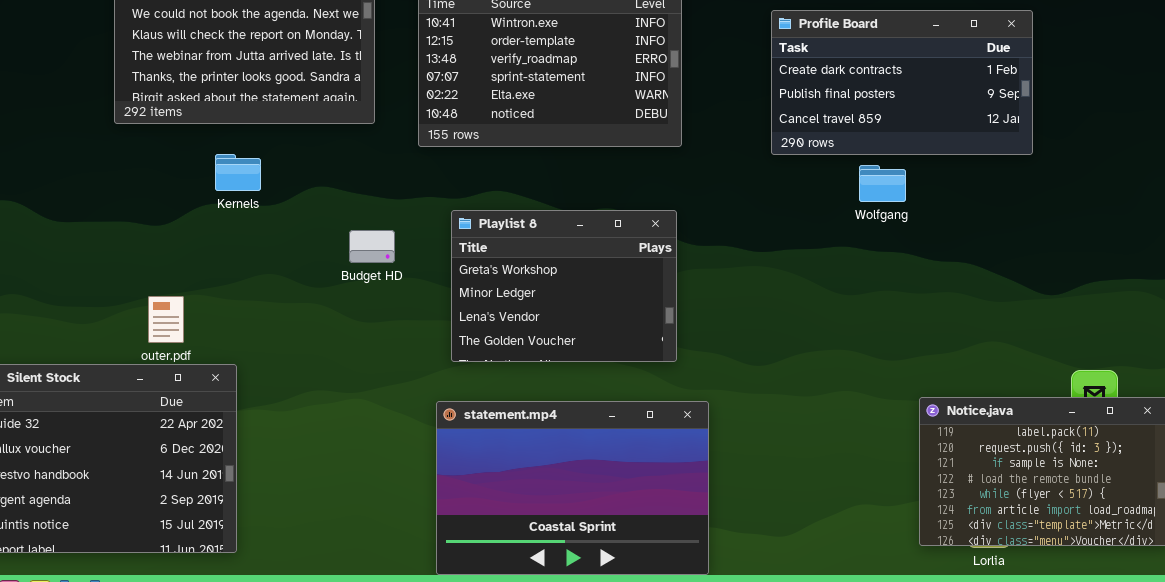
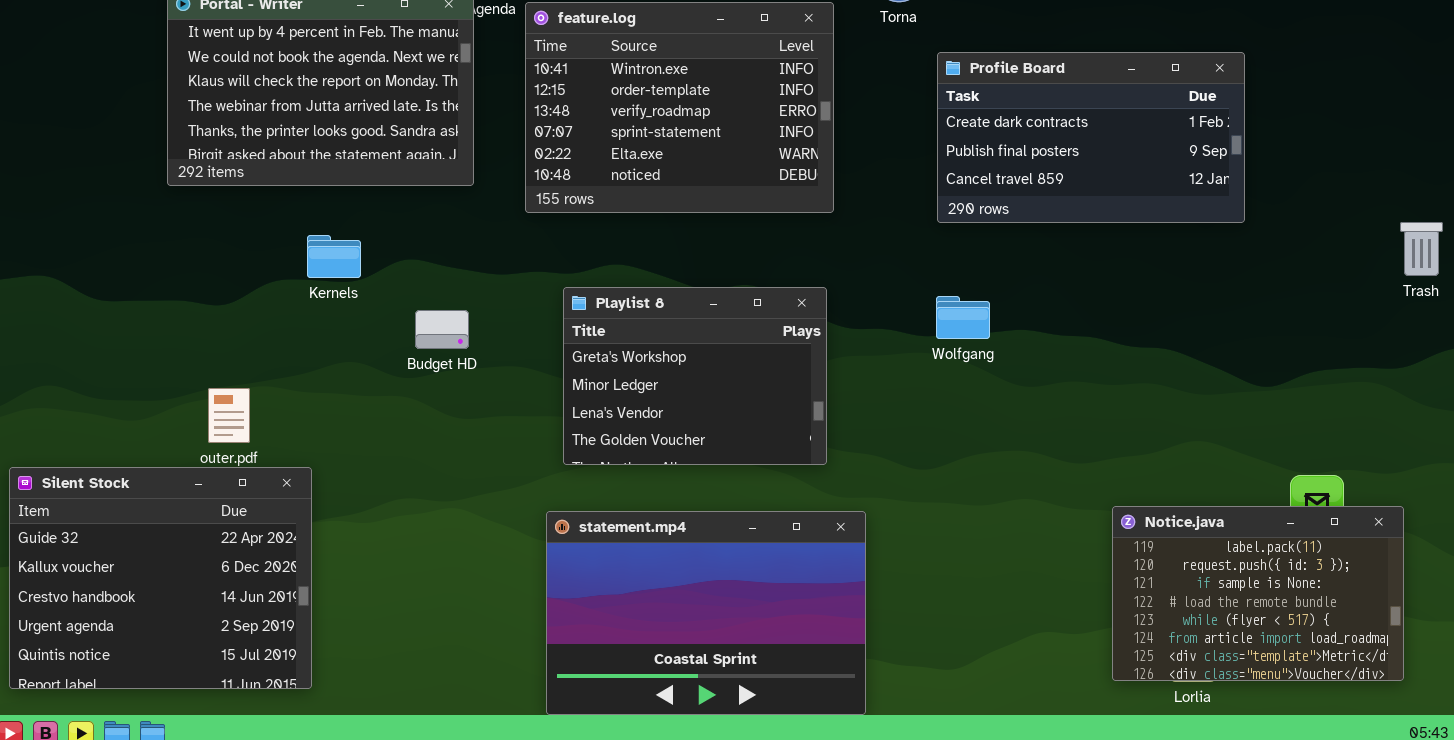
Kernels: [215,154,261,191] -> [307,235,361,278], moved
Wolfgang: [859,165,906,202] -> [936,296,990,339], moved
Budget HD: [349,230,395,263] -> [415,310,469,349], moved

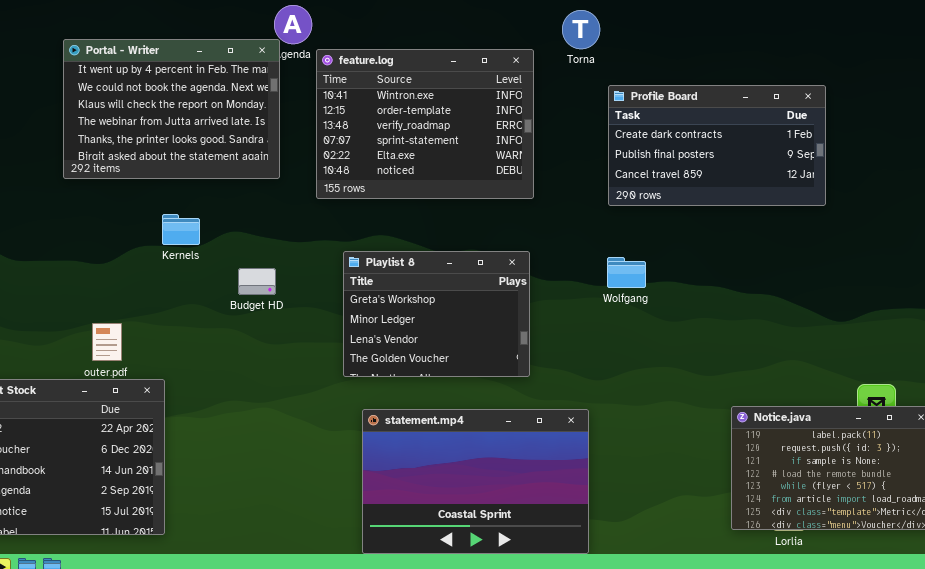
statement.mp4: [546,511,866,715] -> [362,409,589,554], moved

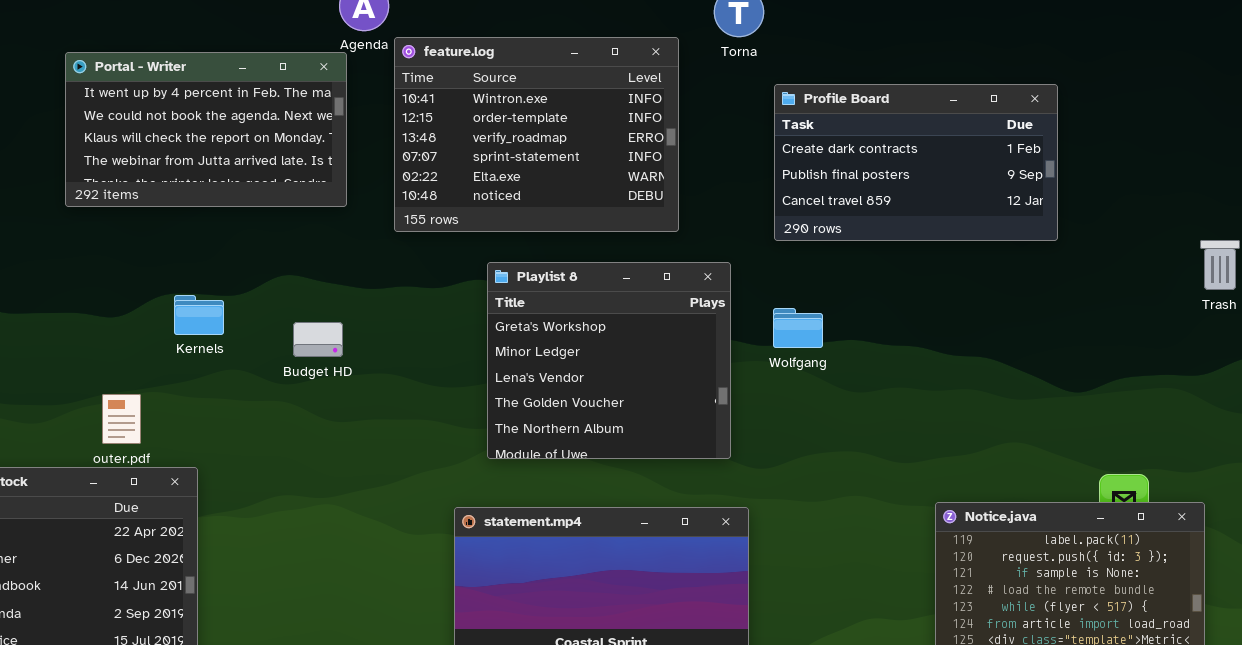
Portal - Writer: [63,39,280,179] -> [65,52,347,207], resized
Kernels: [162,214,200,245] -> [174,295,224,335], moved
Playlist 8: [343,251,530,377] -> [487,262,731,459], moved, resized

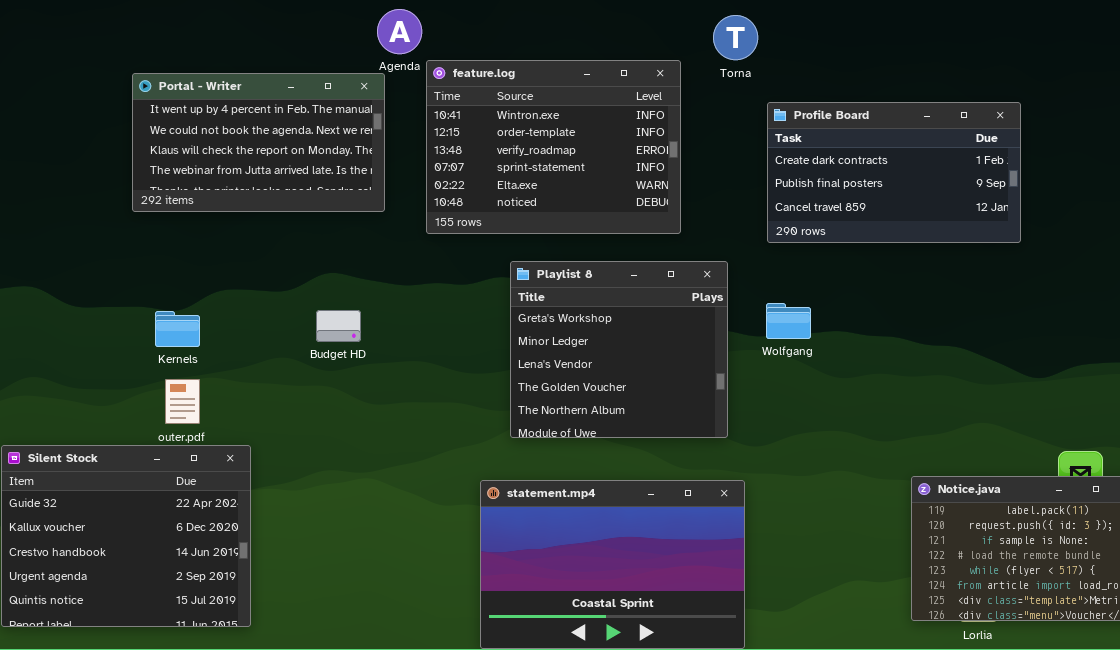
Kernels: [174,295,224,335] -> [155,311,200,347], moved
Budget HD: [293,322,343,357] -> [316,310,361,342], moved

